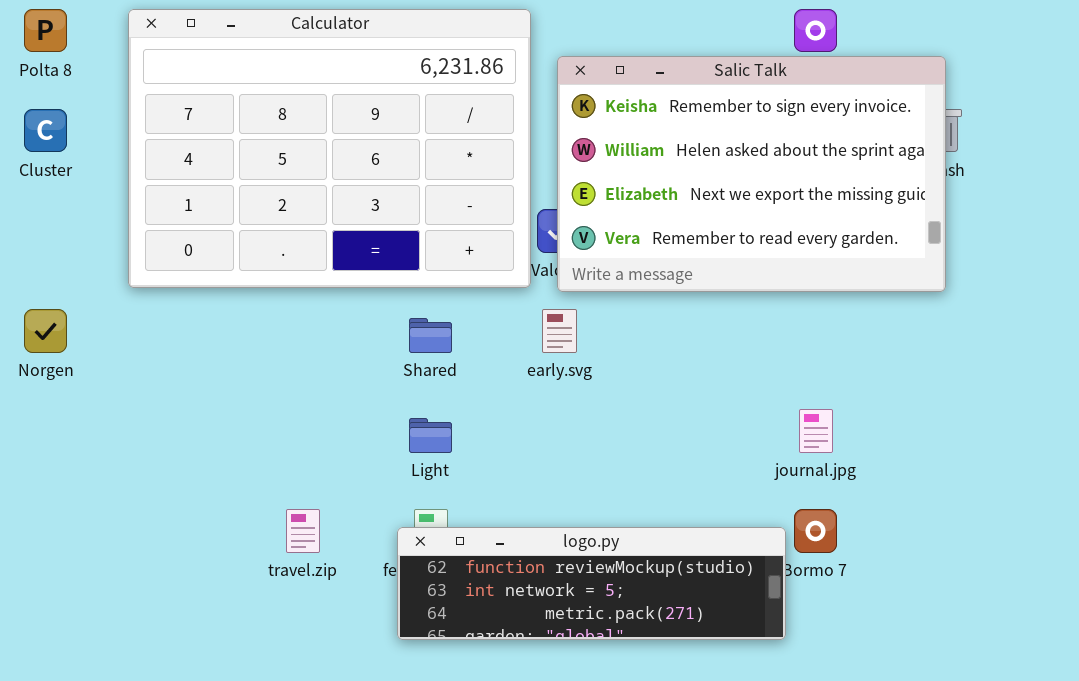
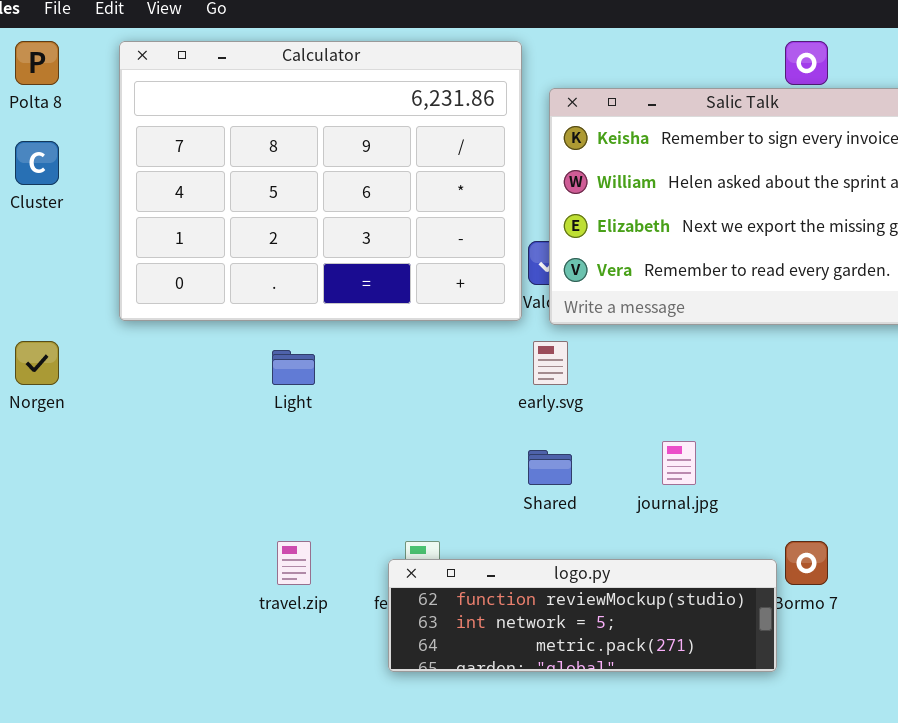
Shared: [409,318,452,353] -> [528,450,572,485], moved
journal.jpg: [799,409,833,453] -> [662,441,696,485], moved
Light: [409,418,452,453] -> [272,350,315,385], moved

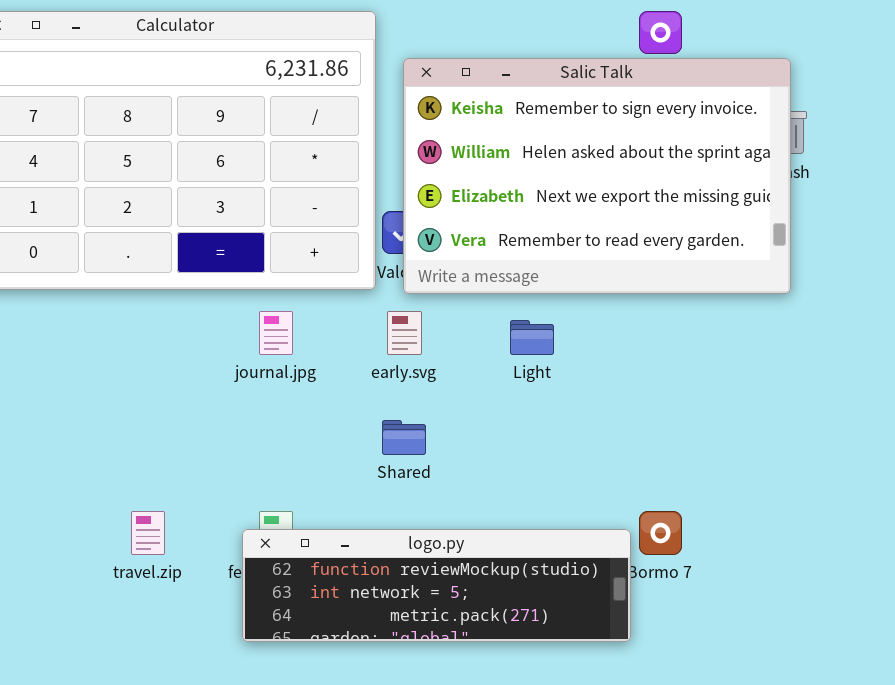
Light: [272,350,315,385] -> [510,320,554,355], moved
journal.jpg: [662,441,696,485] -> [259,311,293,355], moved

